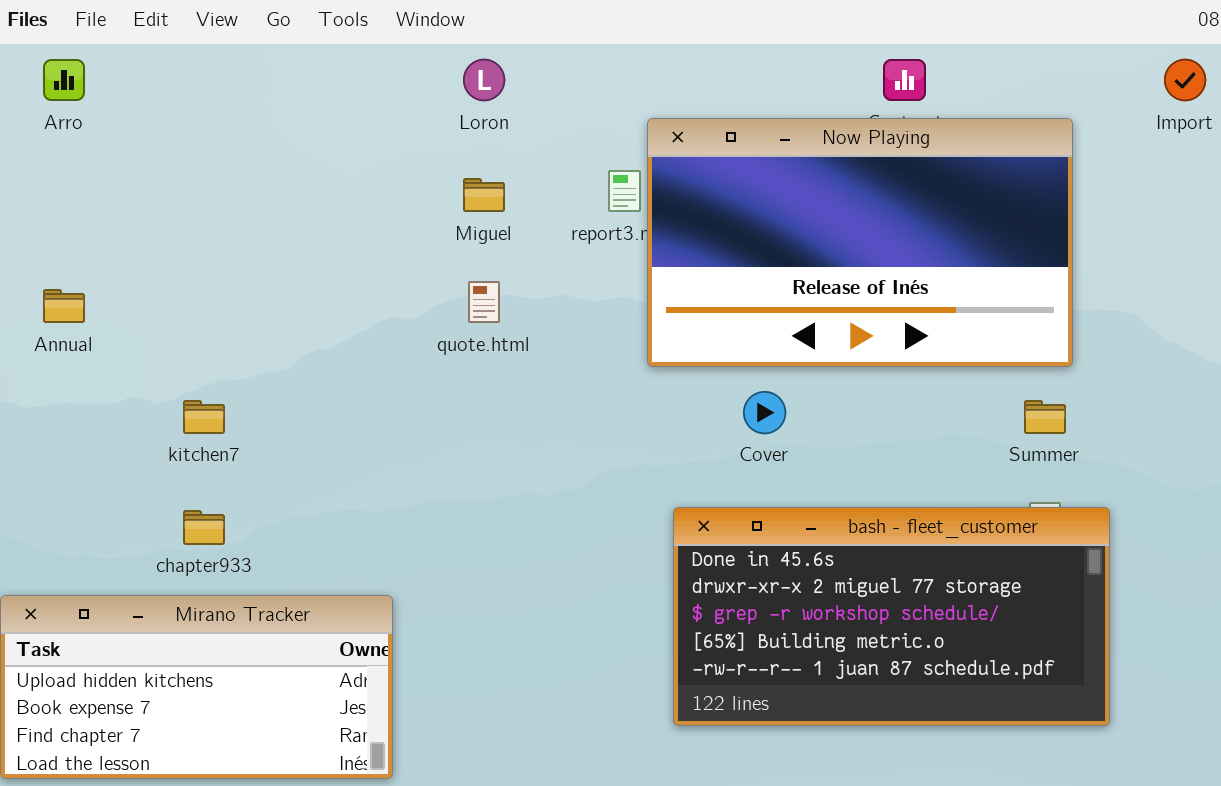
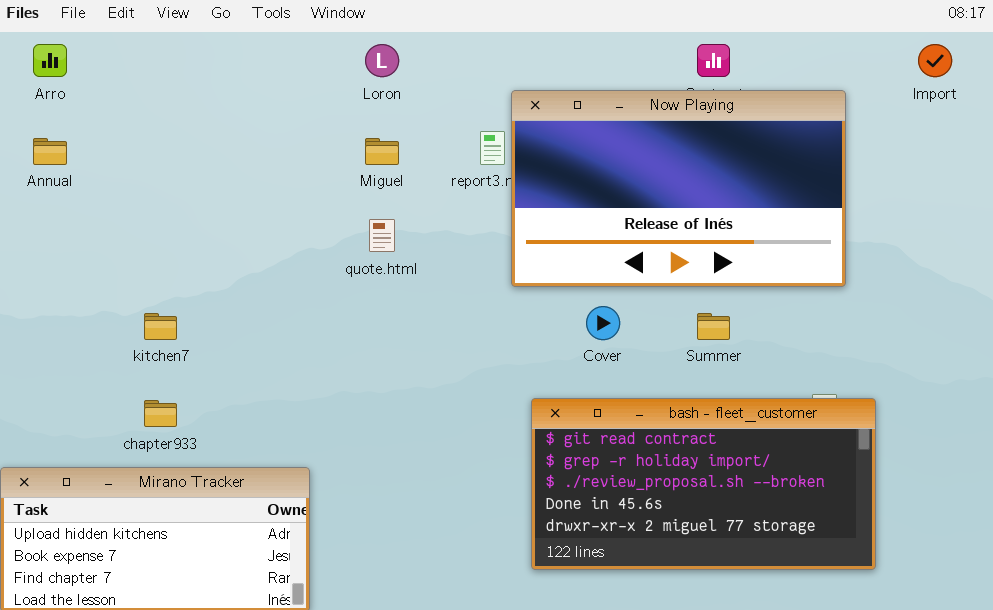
Annual: [43,289,85,323] -> [33,138,67,165], moved
Summer: [1024,400,1066,434] -> [697,313,730,340], moved
bash - fleet_customer: [673,507,1110,726] -> [531,398,876,570], scrolled up 3 rows

